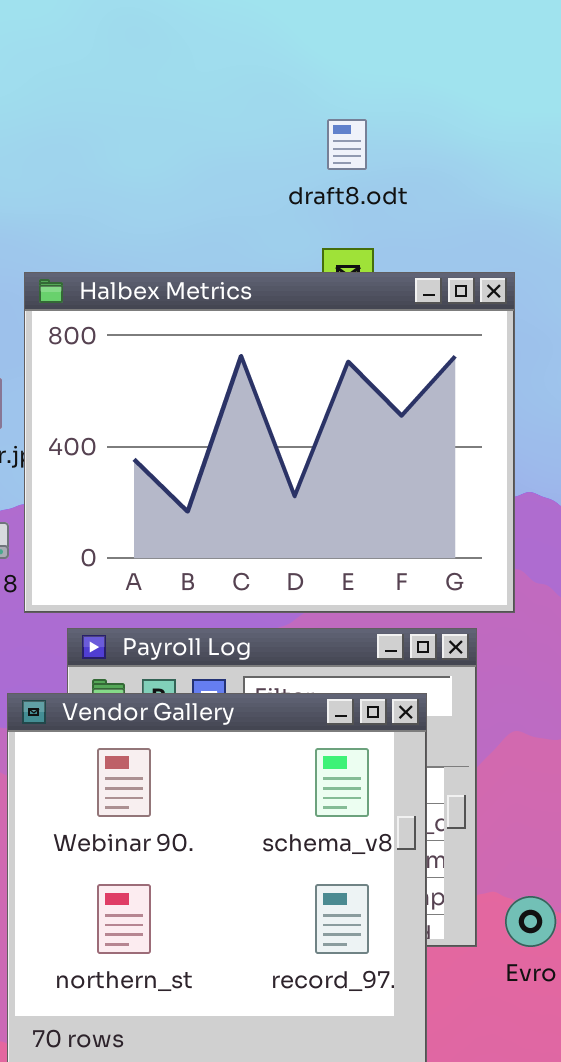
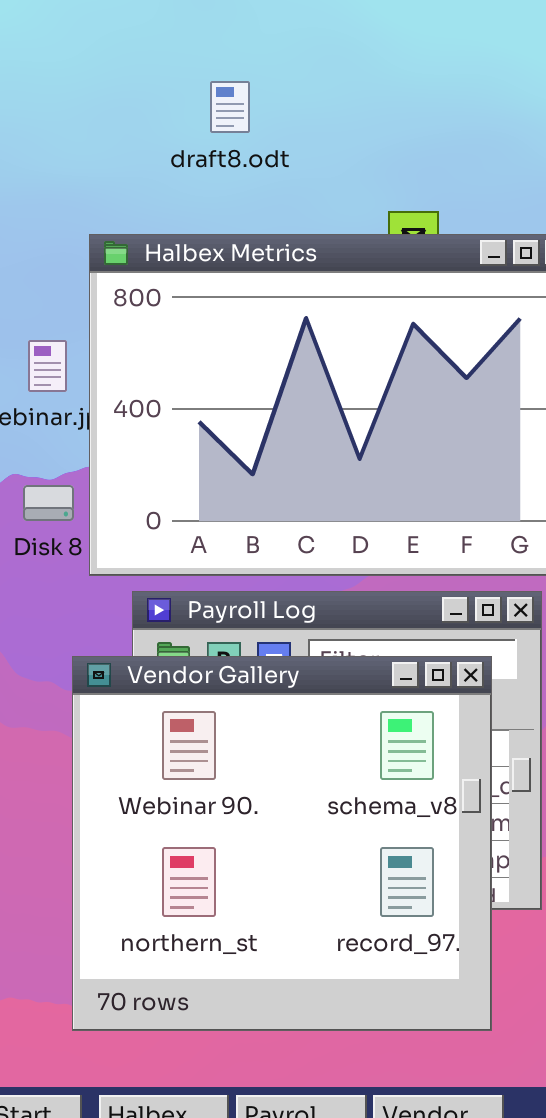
draft8.odt: [327,119,367,170] -> [210,81,250,133], moved

